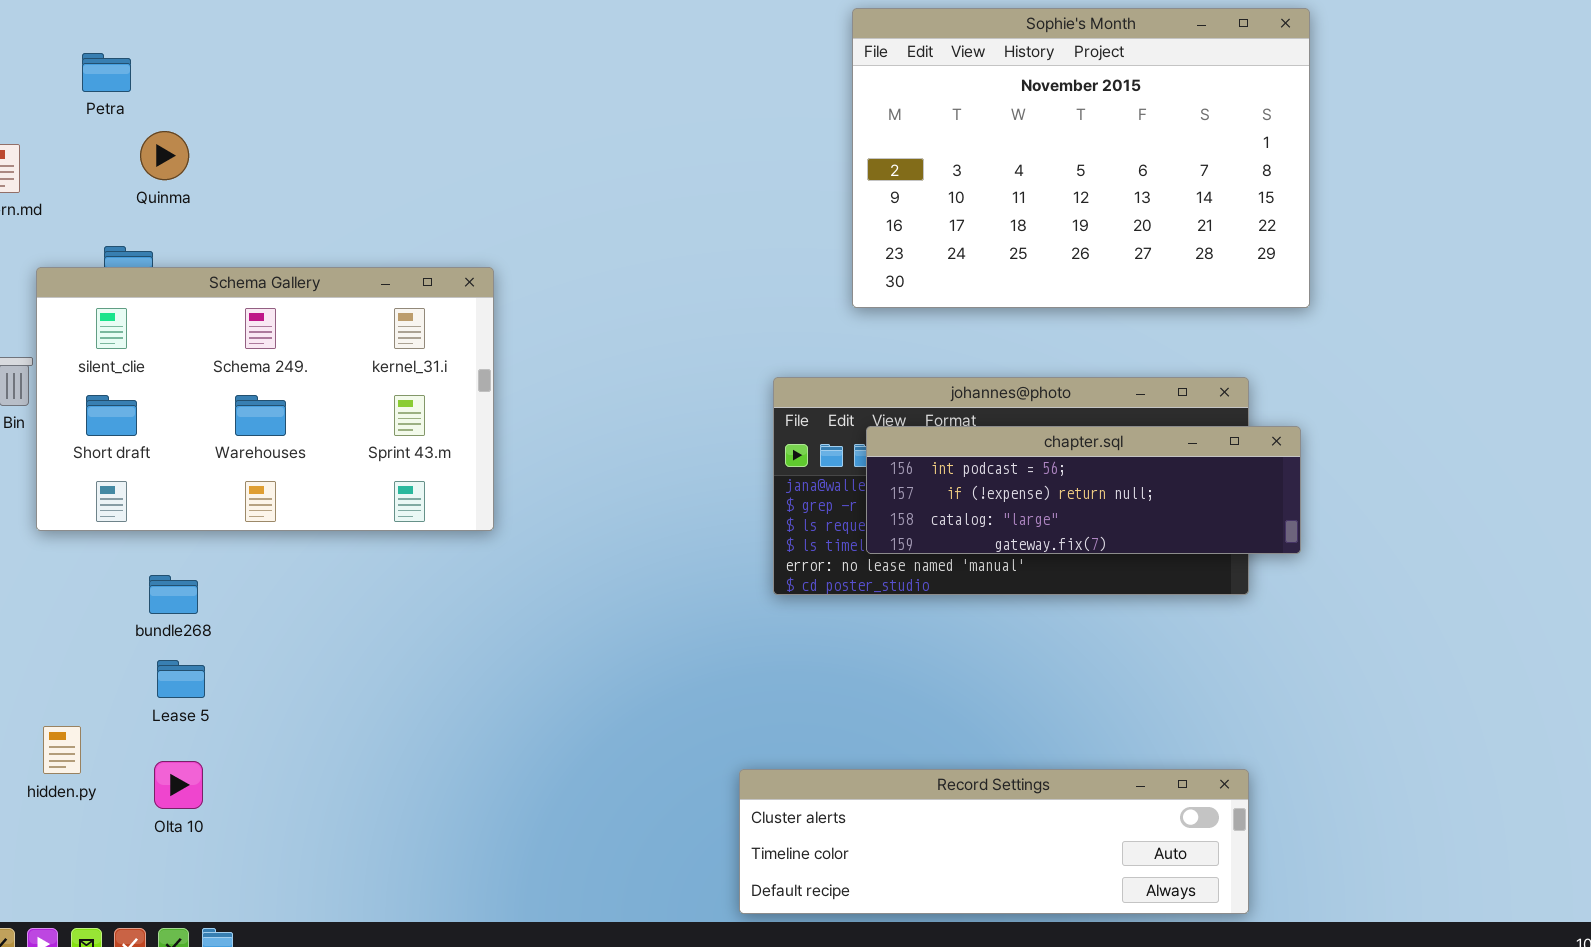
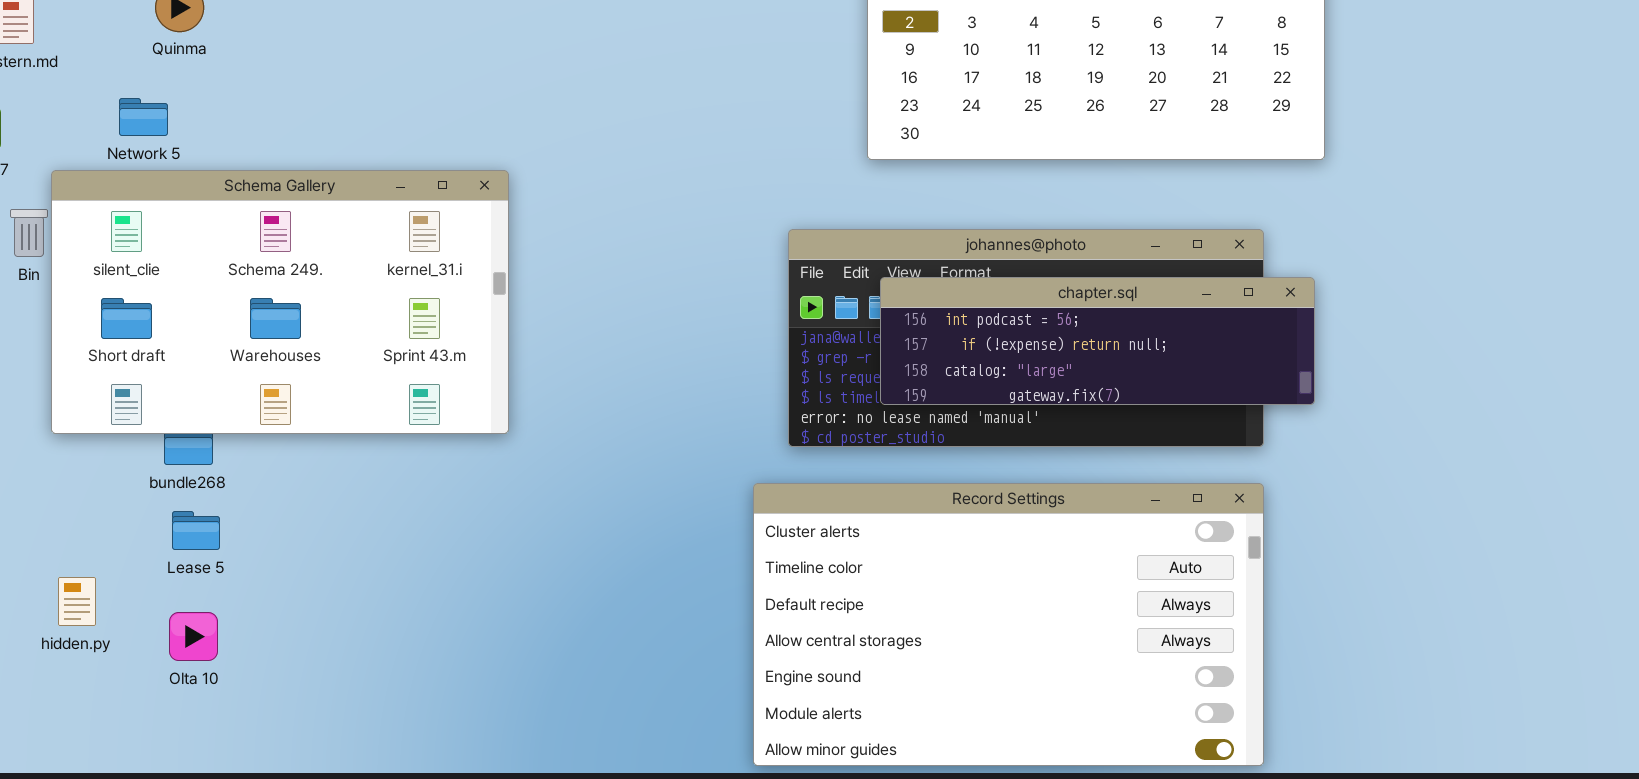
Schema Gallery: [36,267,494,531] -> [51,170,509,434], moved
Record Settings: [739,769,1249,914] -> [753,483,1264,766], resized

